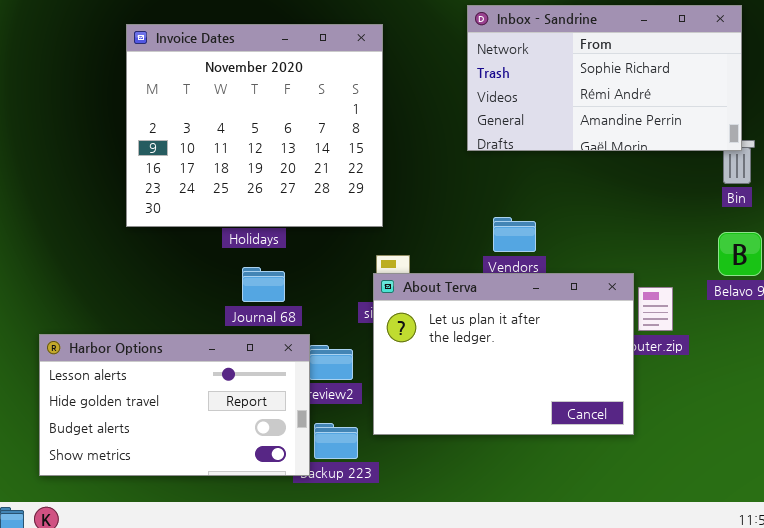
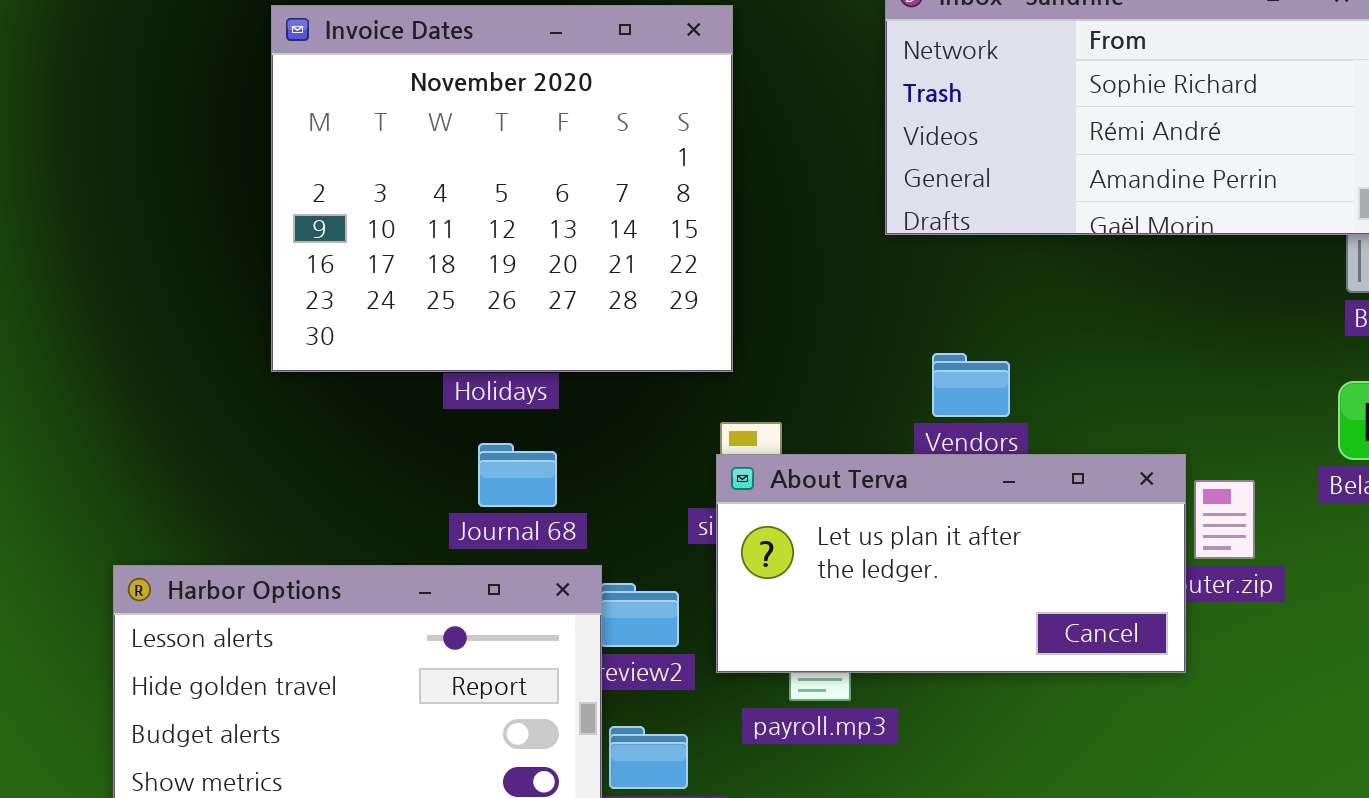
About Terva: [373,273,634,435] -> [716,454,1186,673], resized

